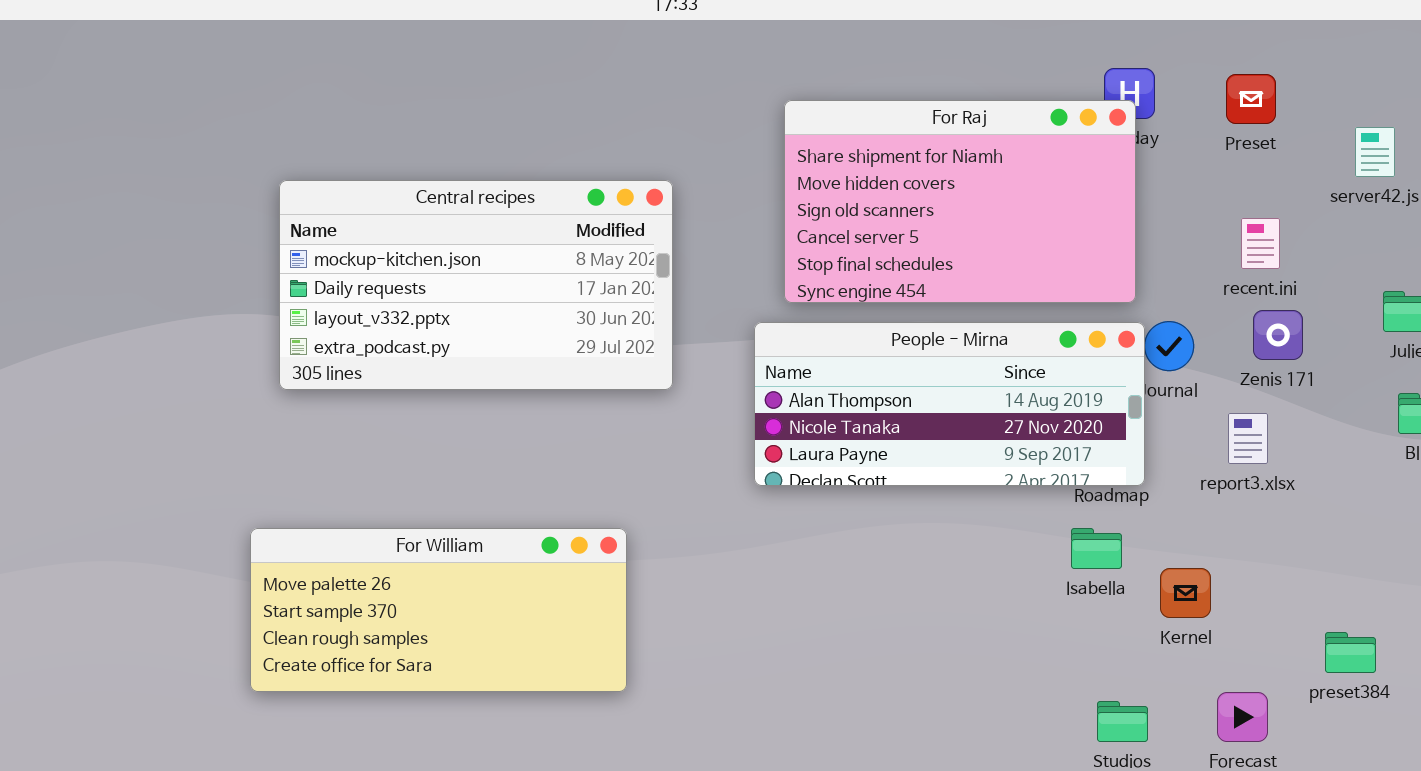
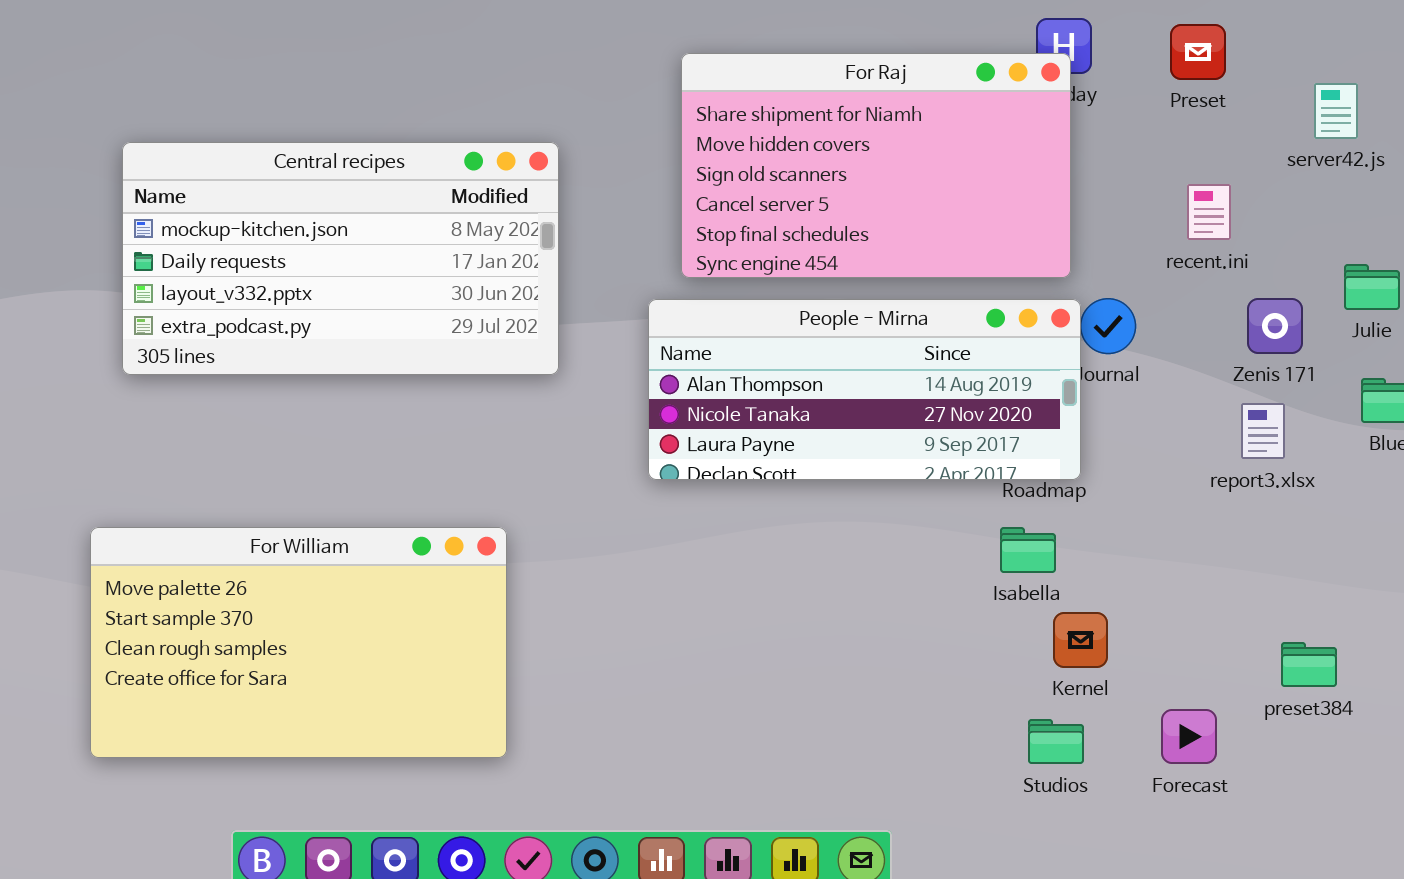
Zenis 171: [1253,310,1303,360] -> [1247,298,1303,354], moved
report3.xlsx: [1228,413,1268,464] -> [1241,403,1285,459], moved
For William: [250,528,627,692] -> [90,527,507,758], resized
Kernel: [1160,568,1211,618] -> [1053,612,1108,668], moved

